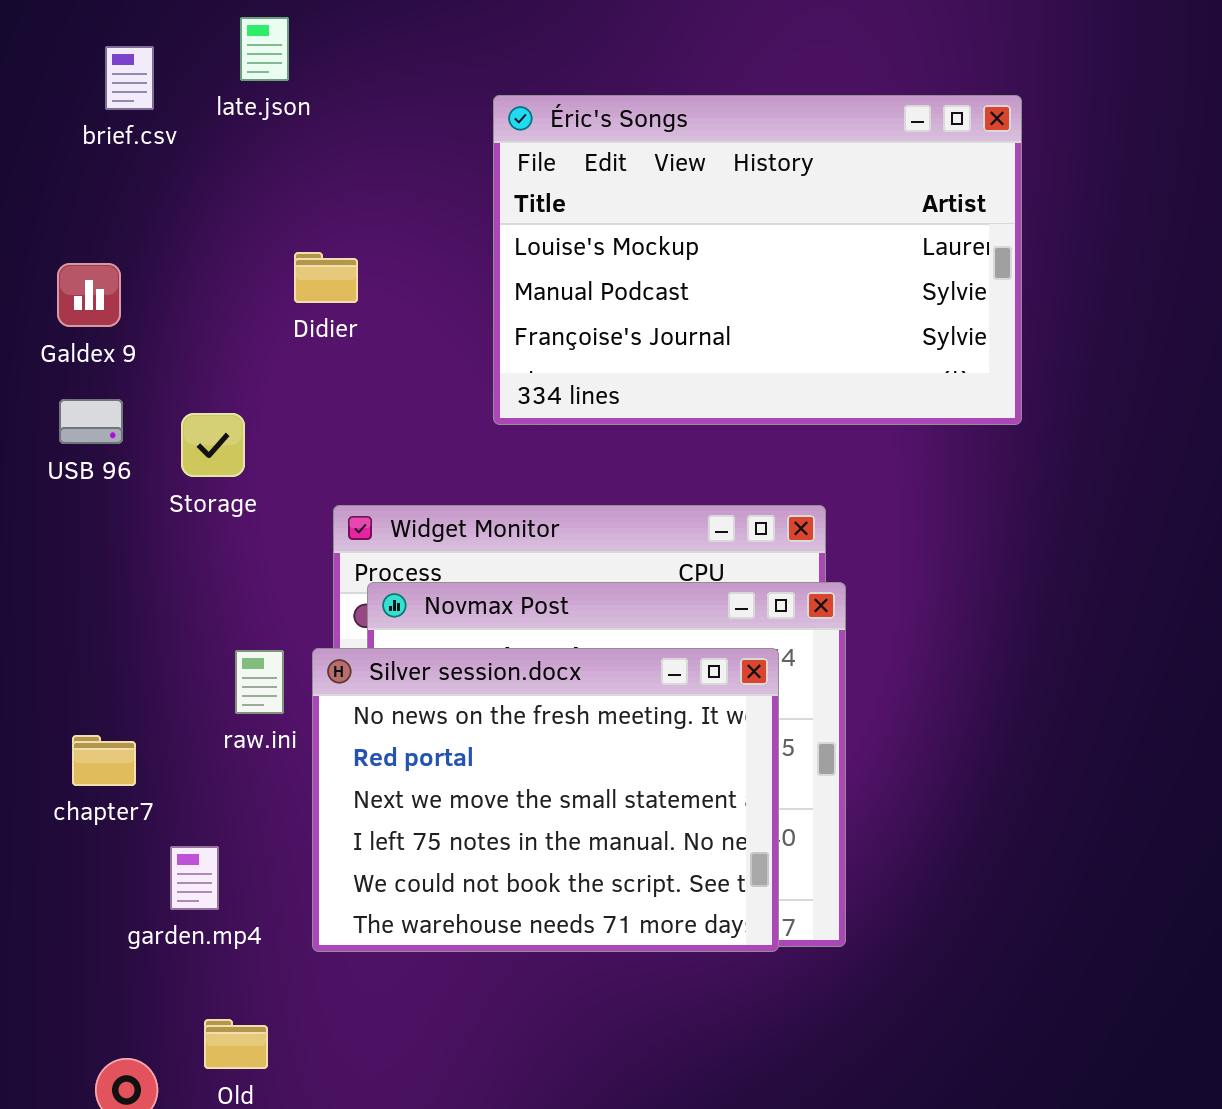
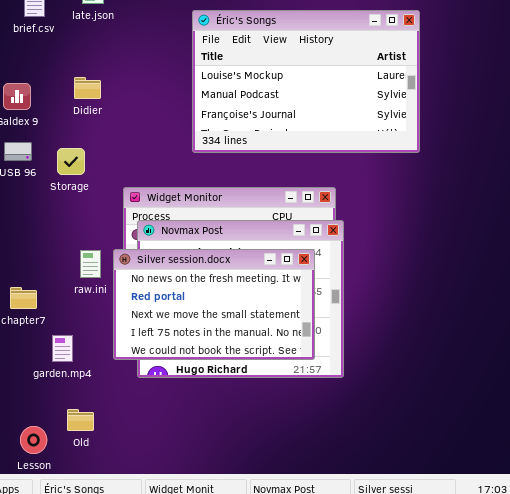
Didier: [294,252,358,303] -> [74,77,101,99], moved
Silver session.docx: [312,648,779,952] -> [113,249,315,360], resized

